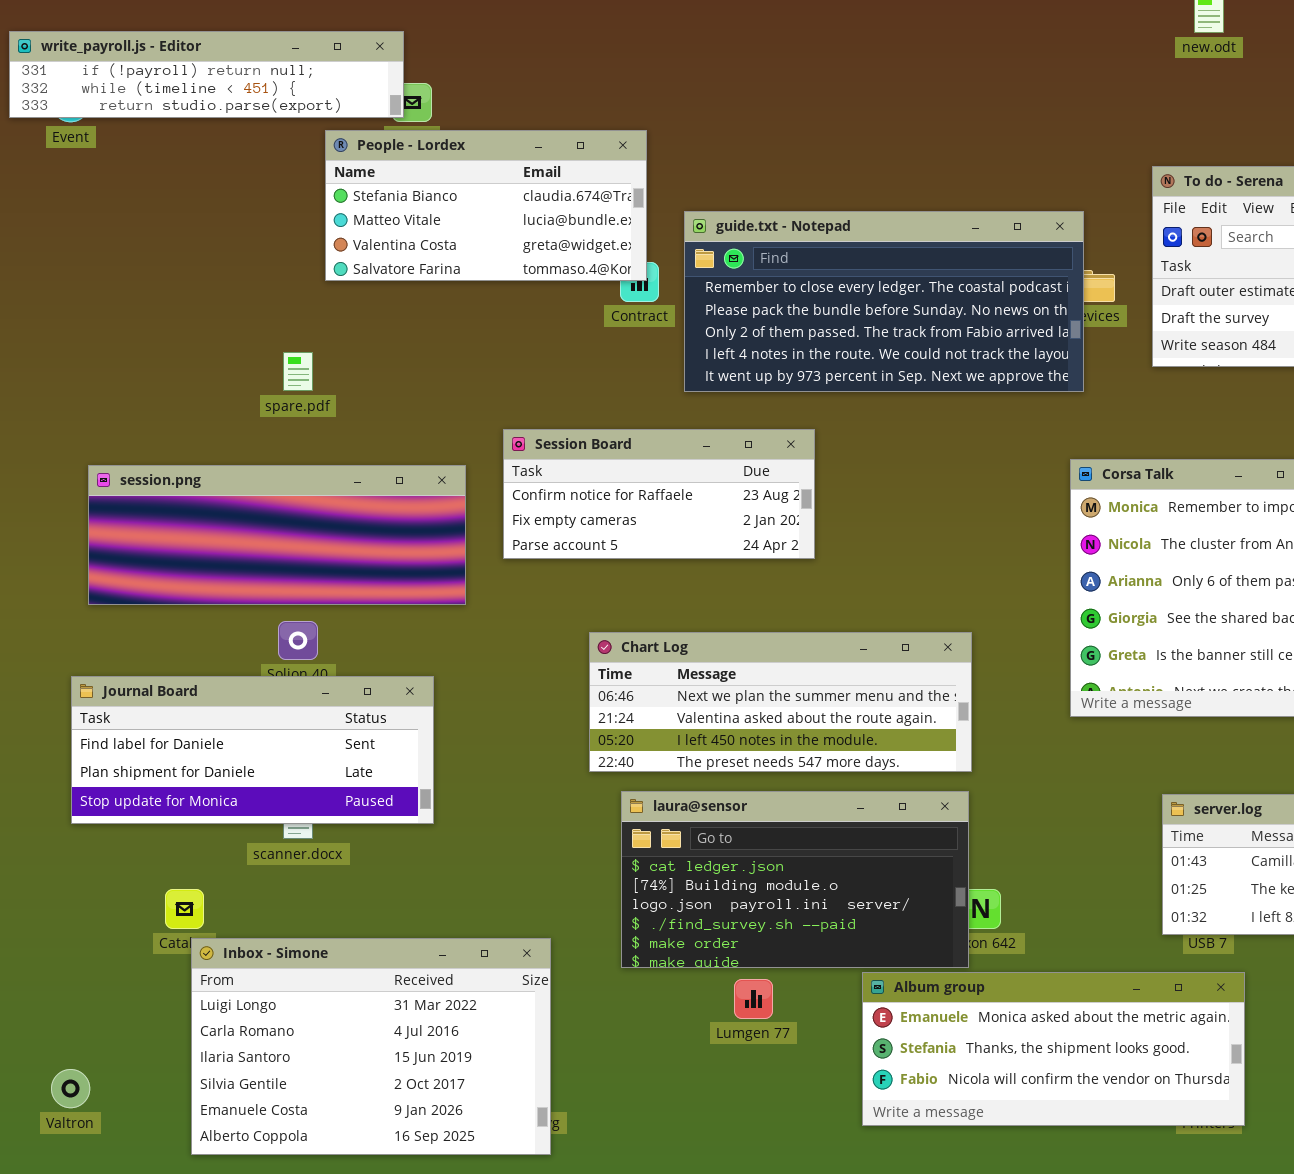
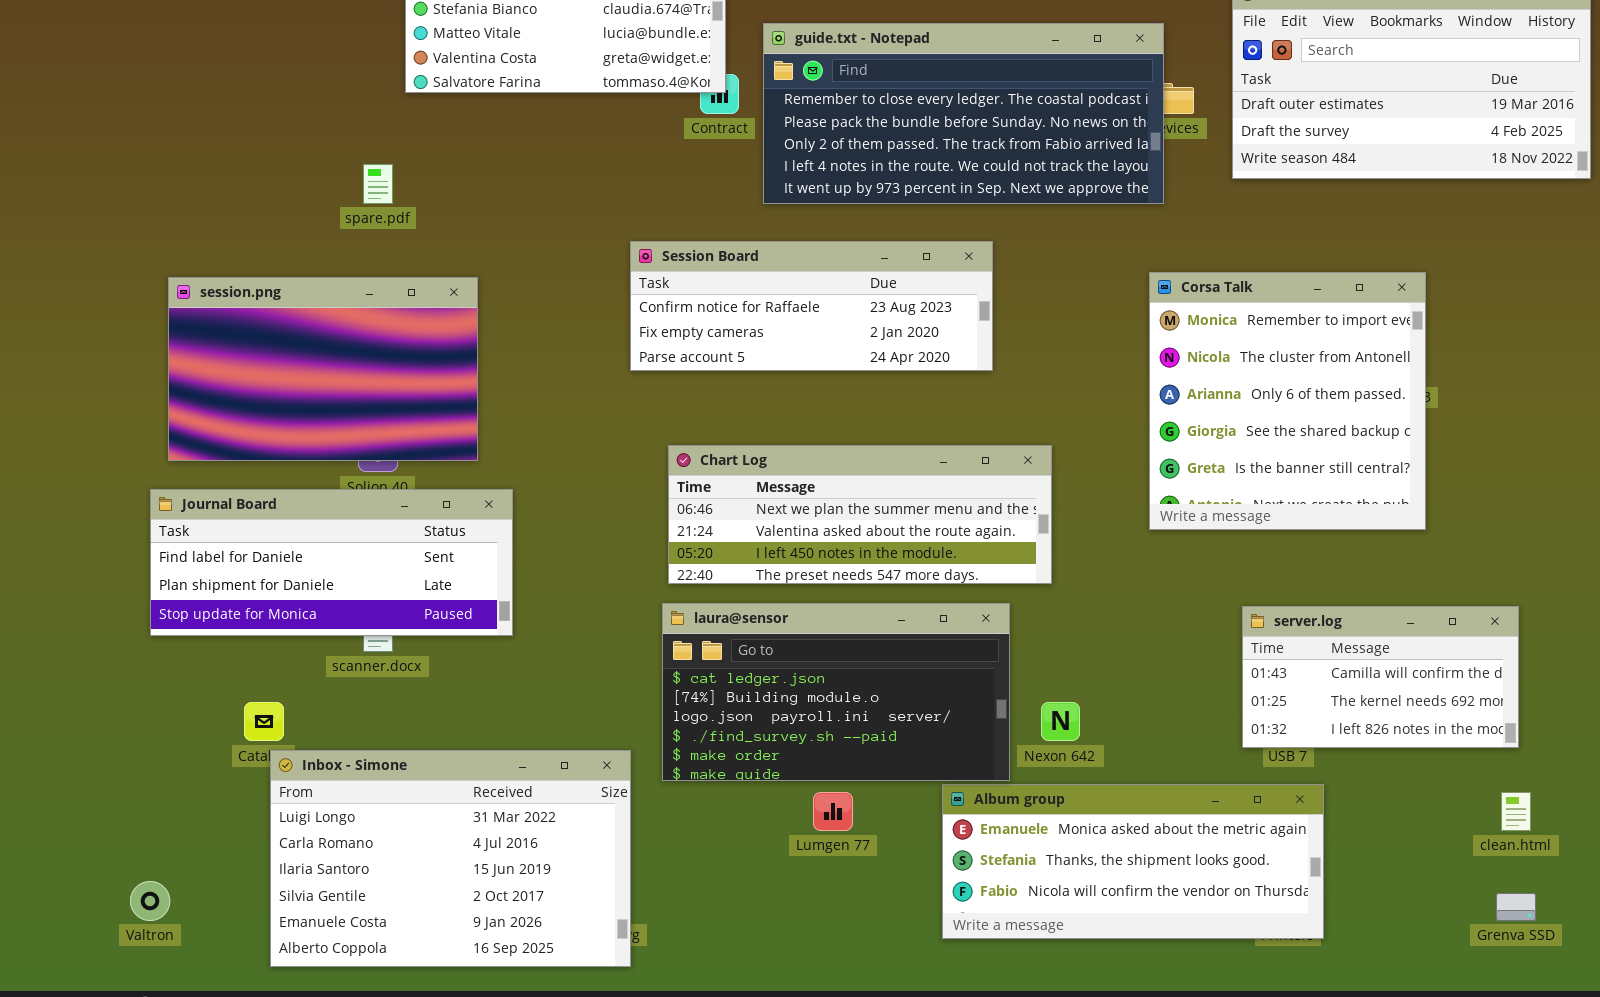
Session Board: [503,429,815,559] -> [630,241,993,371], moved, resized
session.png: [88,465,466,605] -> [168,277,478,461], resized
laura@sensor: [621,791,969,968] -> [662,603,1010,781], moved

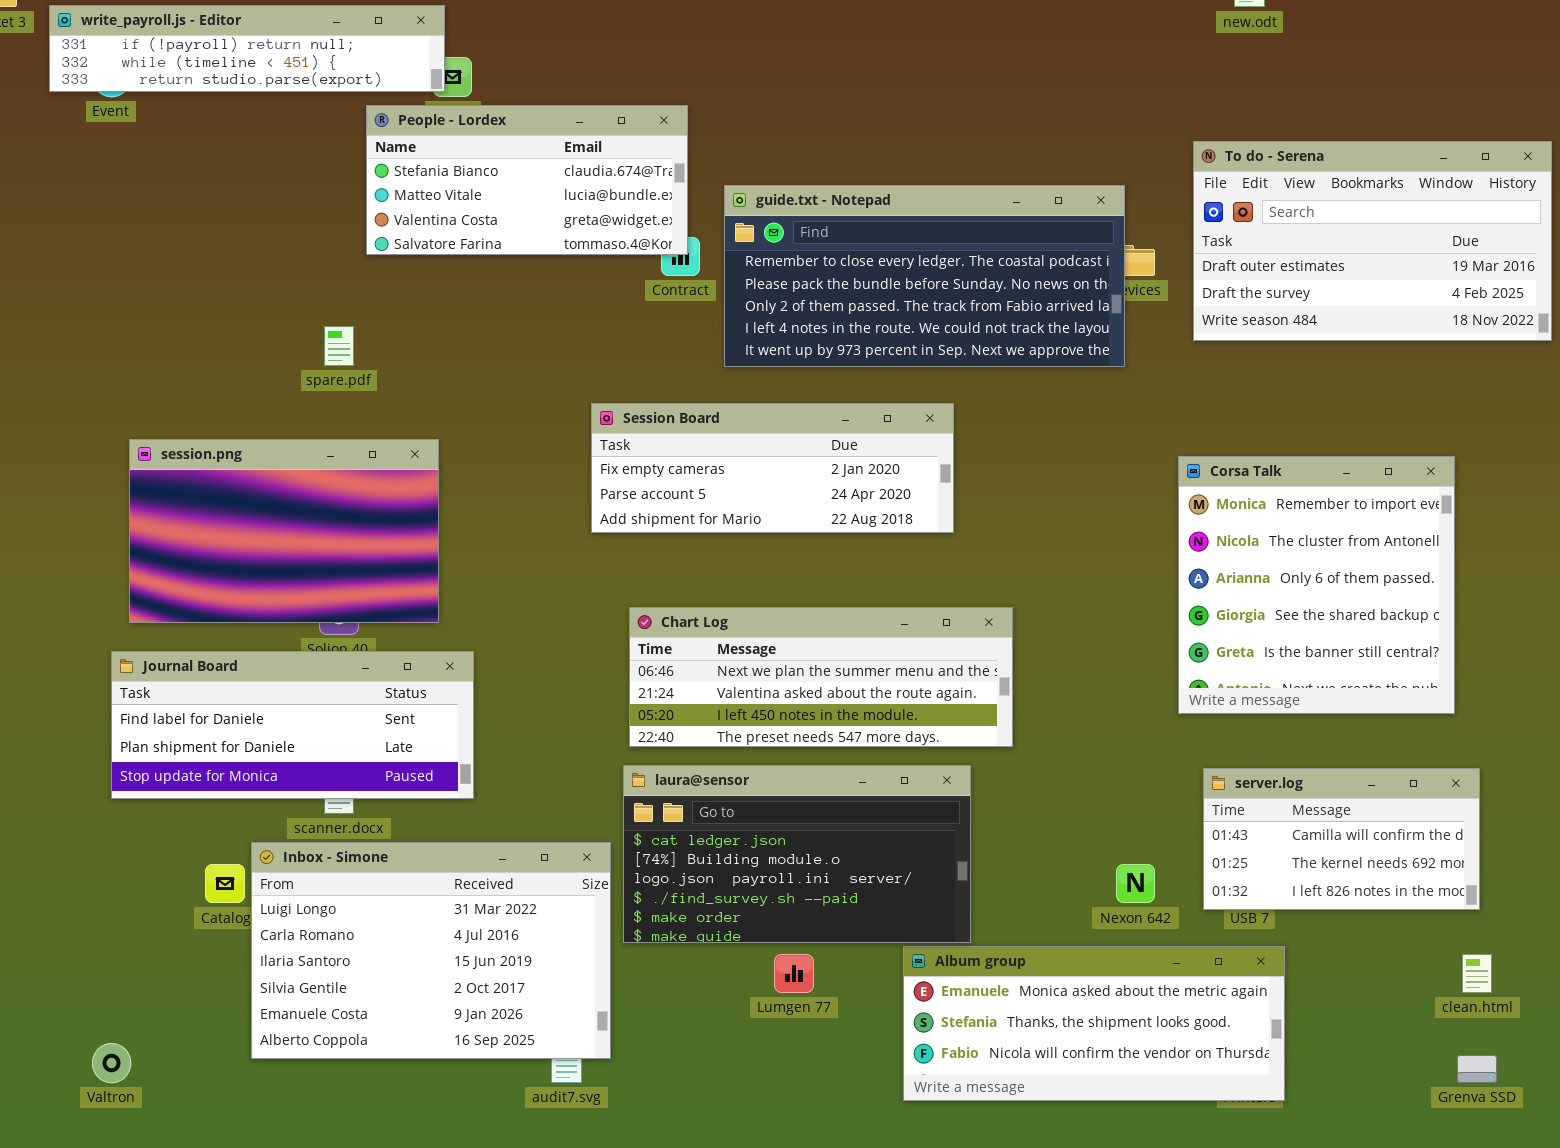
Session Board: [630,241,993,371] -> [591,403,954,533], scrolled down 1 row
Corsa Talk: [1149,272,1426,530] -> [1178,456,1455,714], moved
Nexon 642: [1041,702,1080,741] -> [1116,864,1155,903], moved
Inbox - Simone: [270,750,631,967] -> [251,842,611,1059], moved

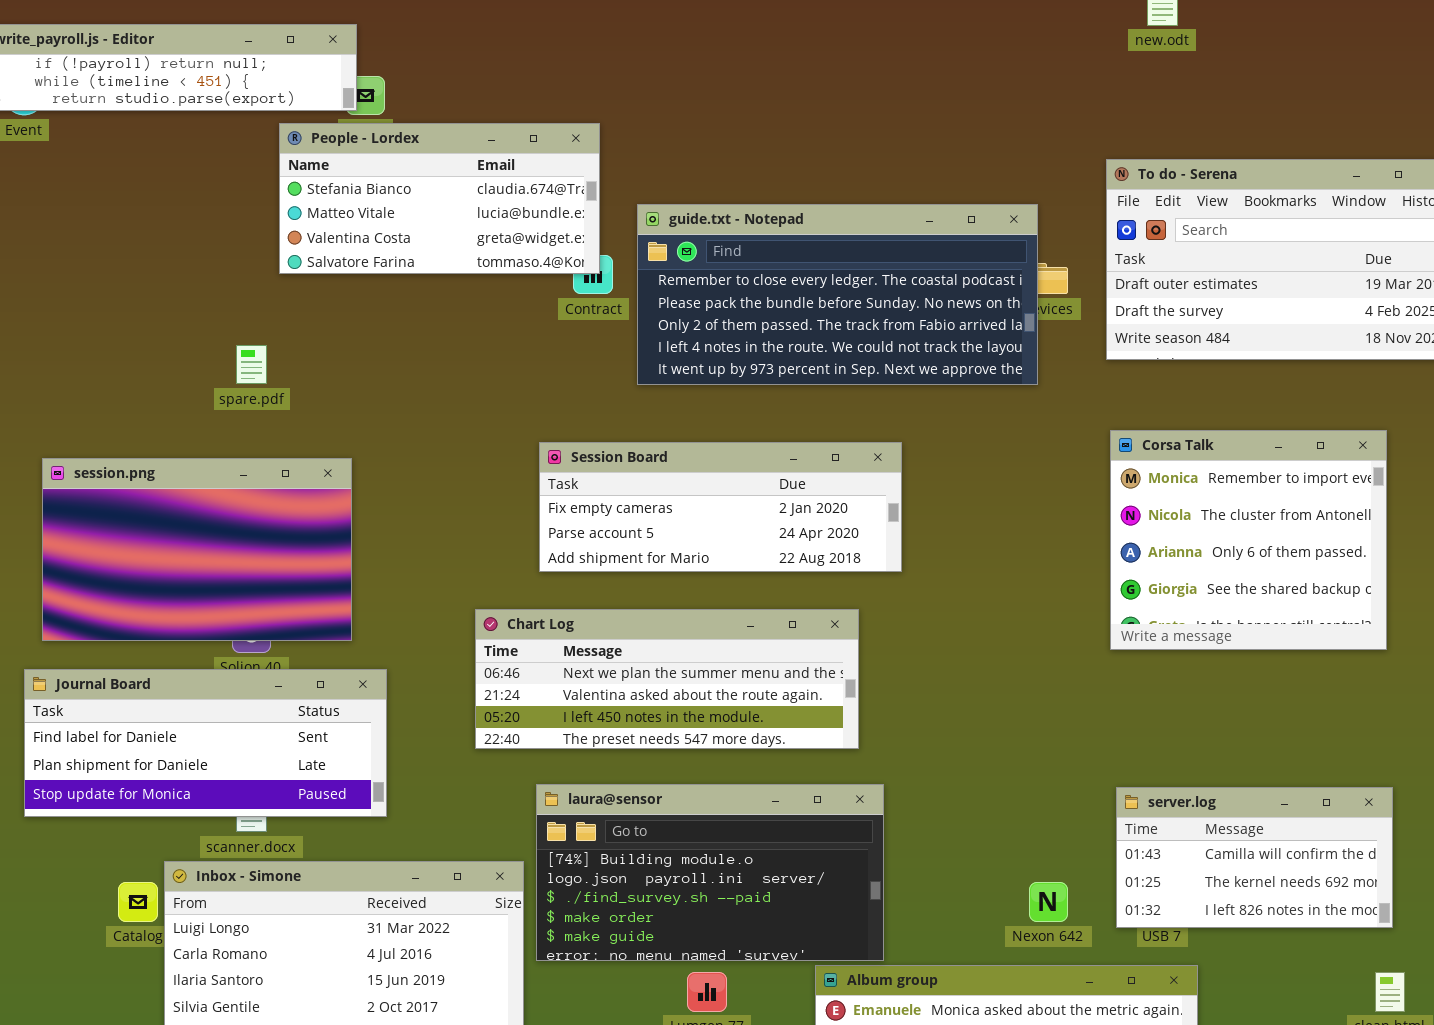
Session Board: [591,403,954,533] -> [539,442,902,572], moved
Corsa Talk: [1178,456,1455,714] -> [1110,430,1387,650], moved, resized
Chart Log: [629,607,1013,747] -> [475,609,859,749], moved
laura@sensor: [623,765,971,943] -> [536,784,884,961], scrolled down 1 row

